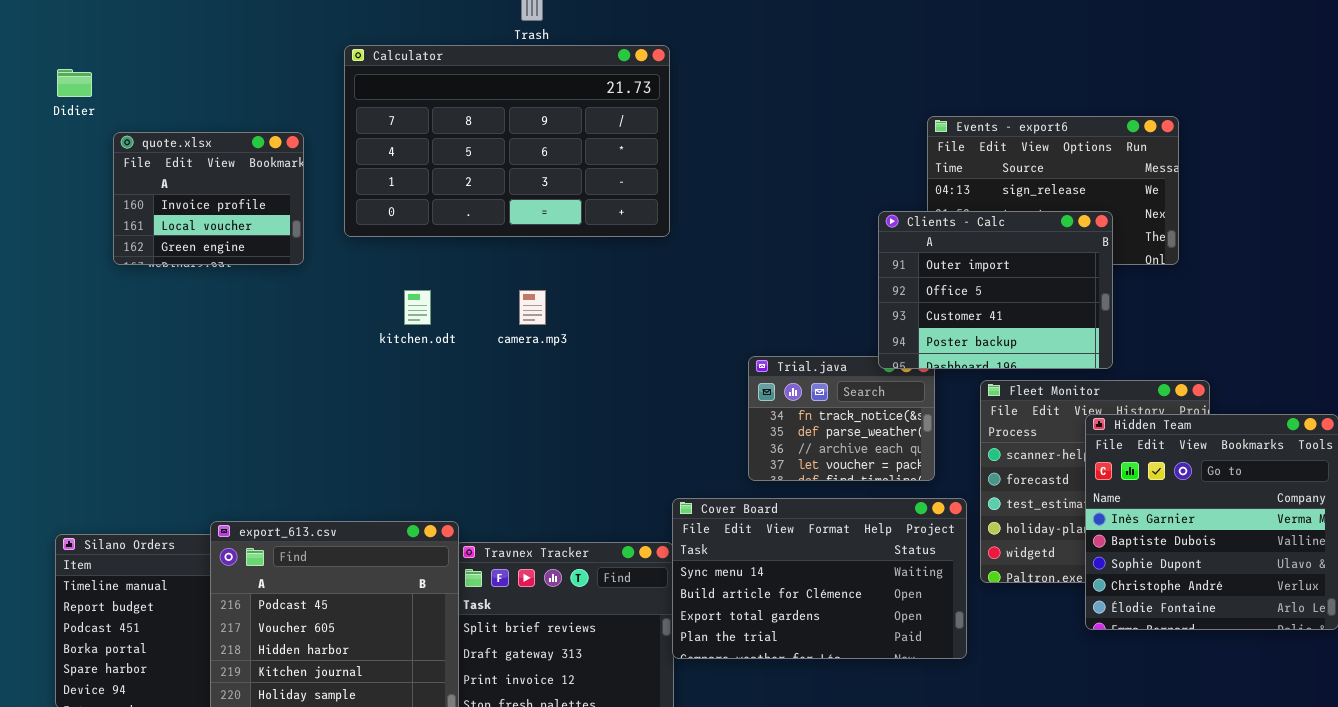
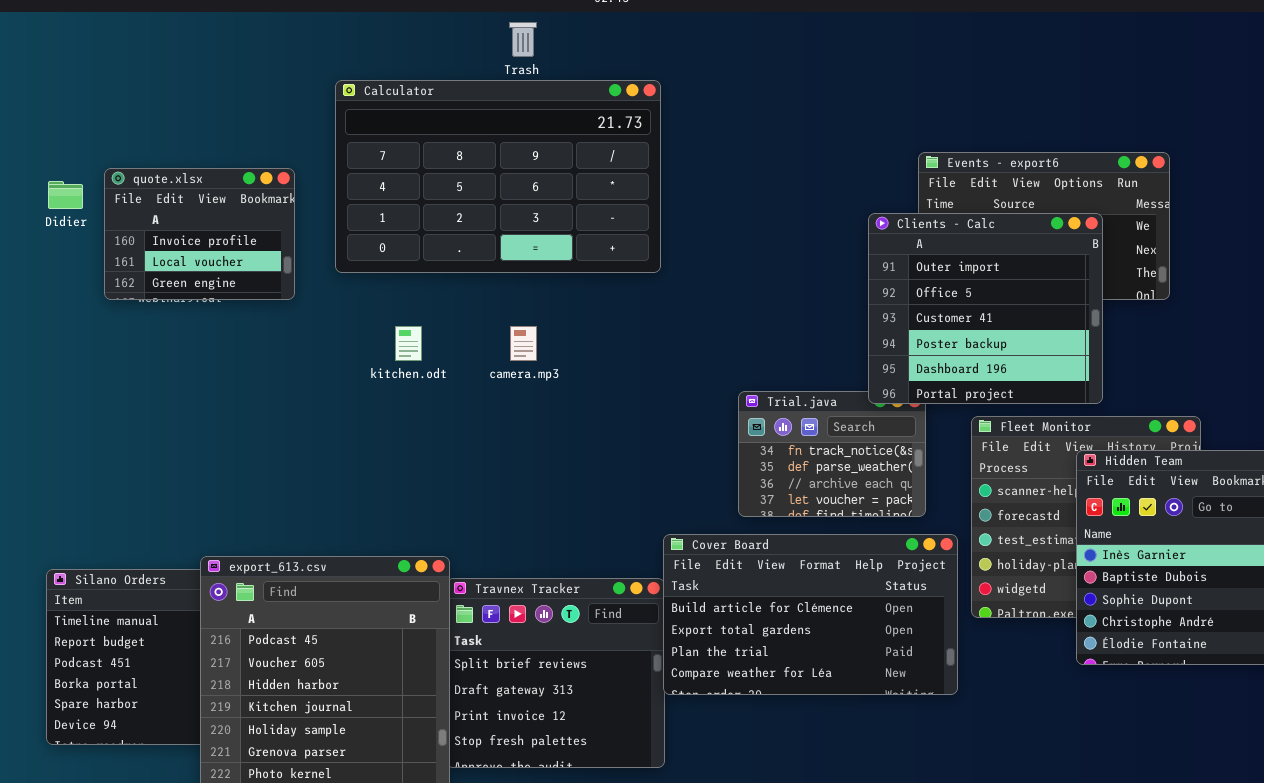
Didier: [57,69,92,97] -> [48,181,83,209], moved
Clients - Calc: [878,211,1113,369] -> [868,213,1103,404], resized
Cover Board: [672,498,967,659] -> [663,534,958,695], scrolled down 1 row

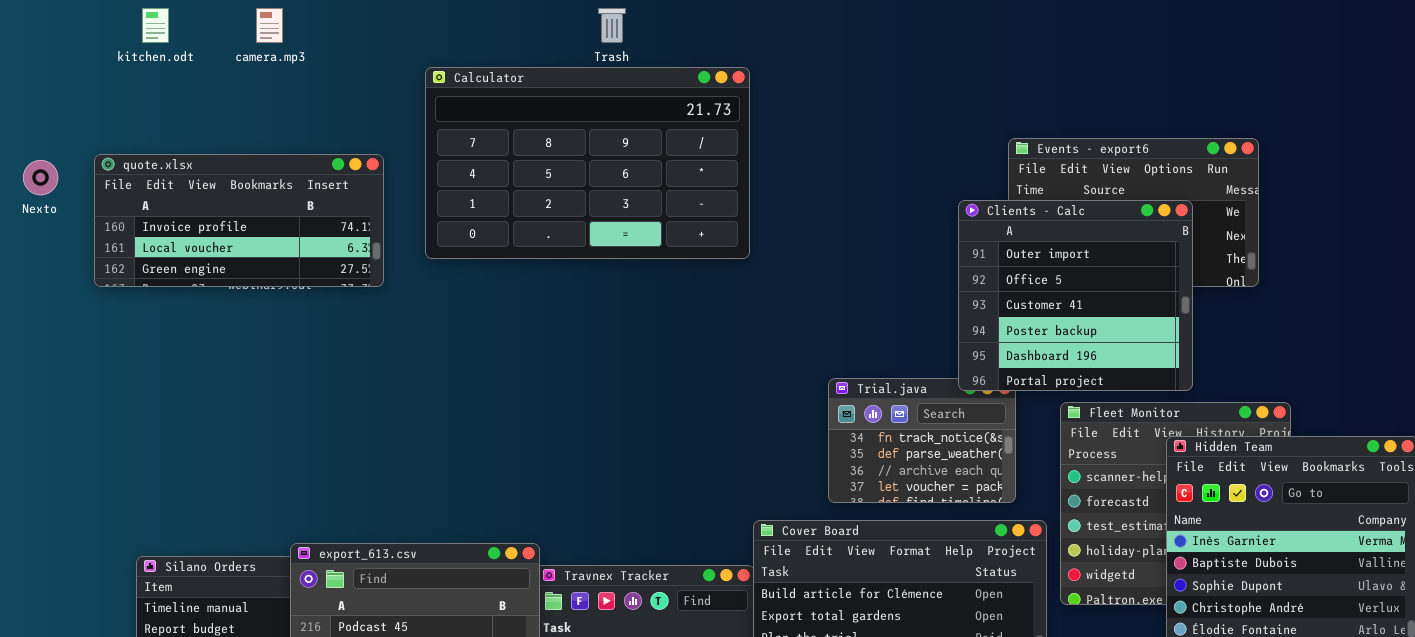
quote.xlsx: [104,168,295,300] -> [94,154,384,287], resized
kitchen.odt: [395,326,422,361] -> [142,8,169,43], moved
camera.mp3: [510,326,537,361] -> [256,8,283,43], moved

